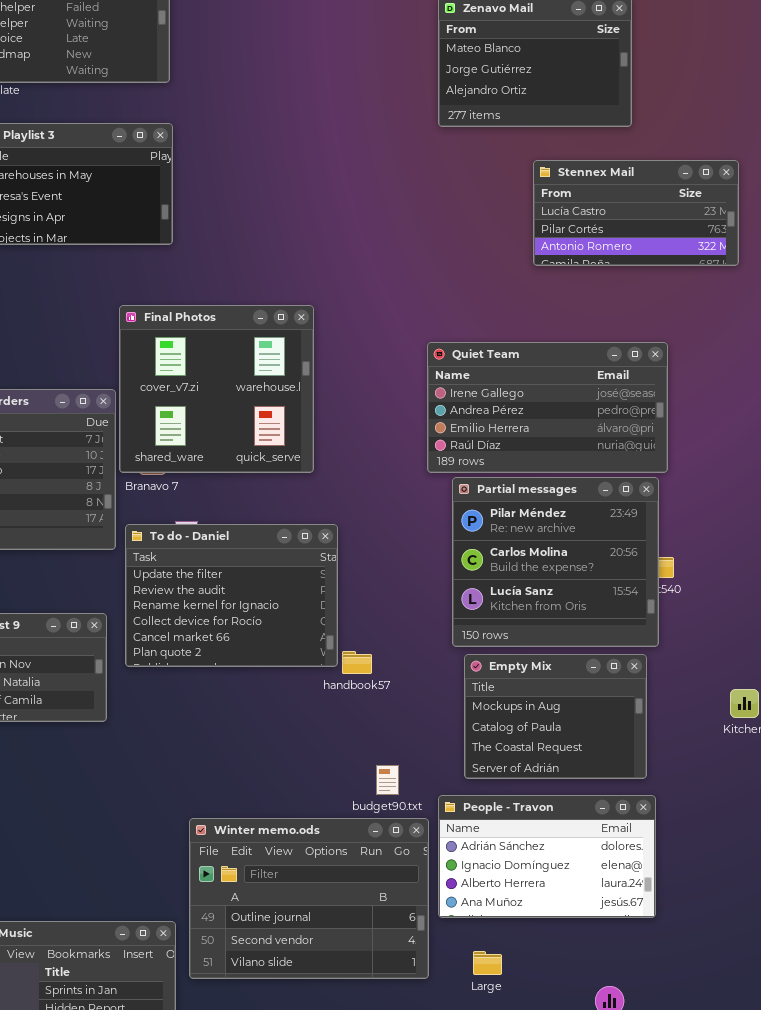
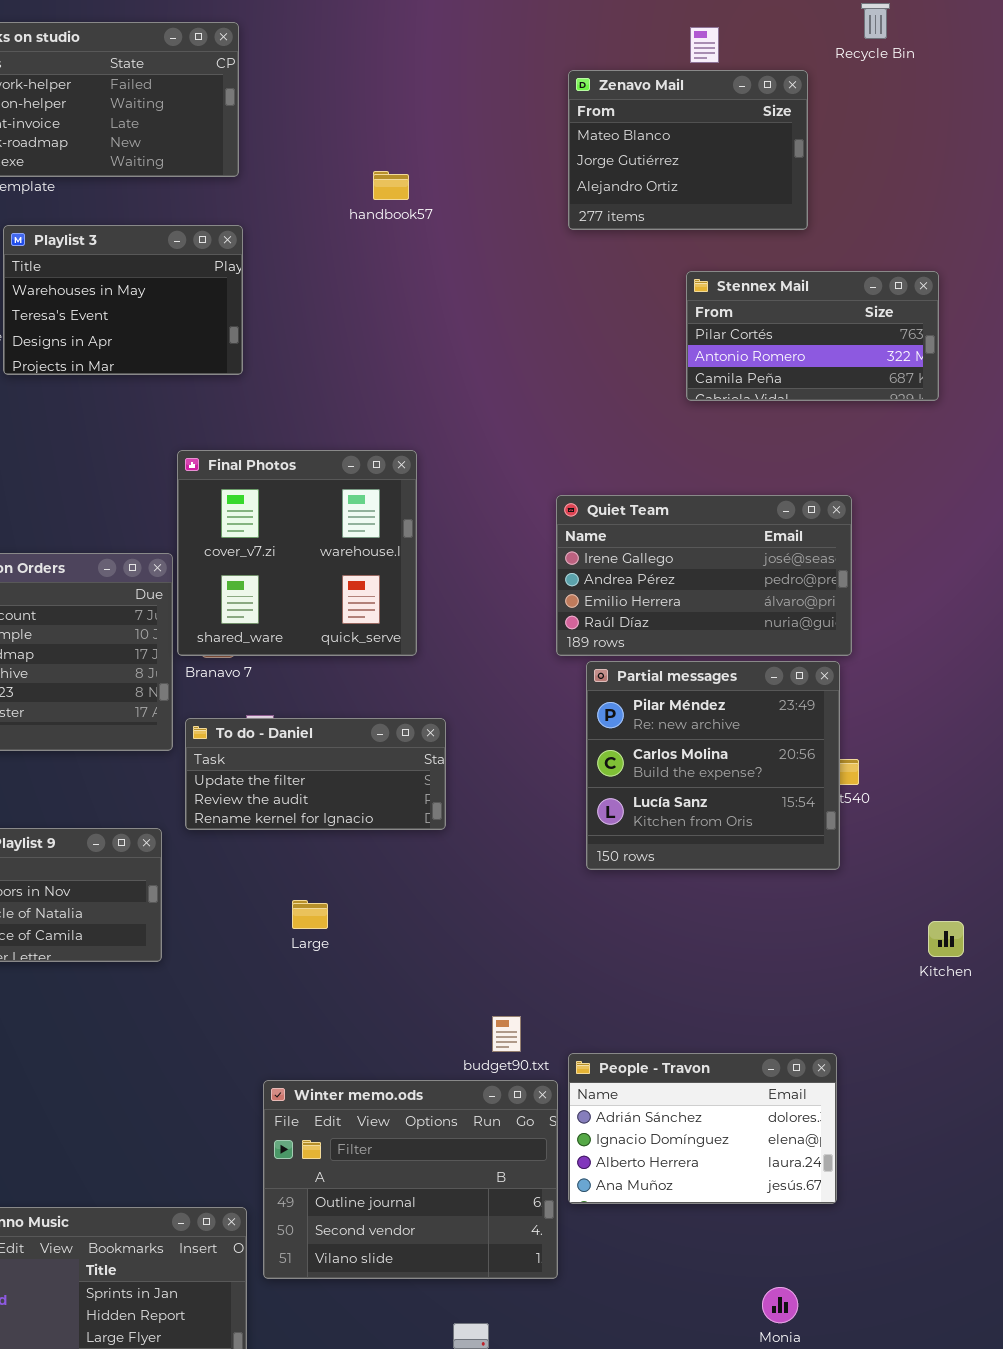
Stennex Mail: [533,160,739,266] -> [686,271,939,401], scrolled down 1 row
To do - Daniel: [125,524,338,667] -> [185,718,446,830], resized
handbook57: [342,651,372,674] -> [373,171,409,200], moved
Empty Mix: [464,654,647,779] -> none, closed
Large: [473,951,502,975] -> [292,900,328,929], moved

